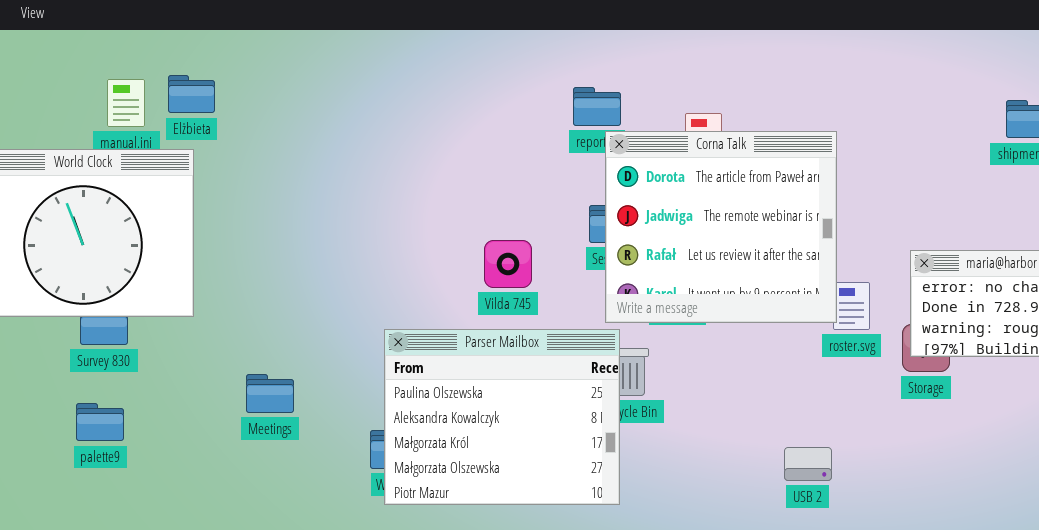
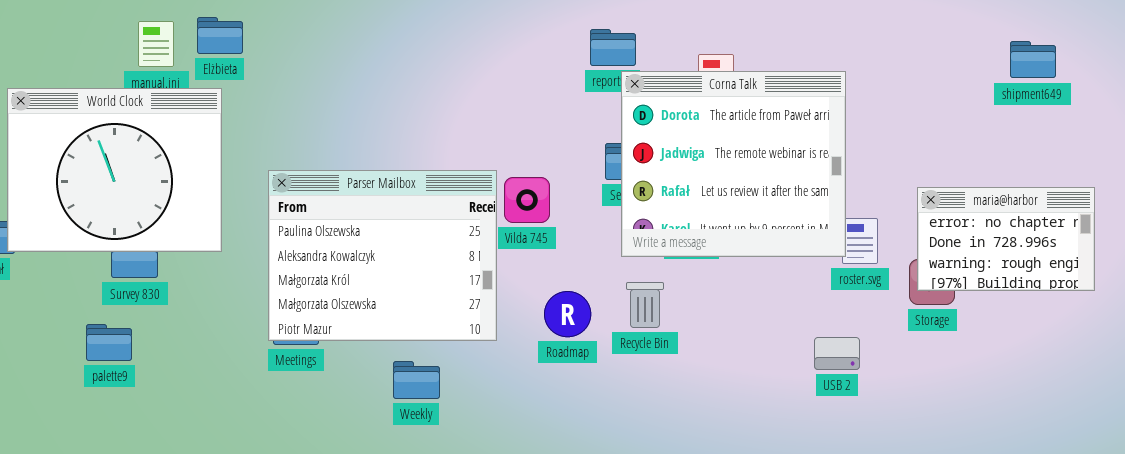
Parser Mailbox: [384,329,620,505] -> [268,170,497,341], moved
palette9: [76,403,124,441] -> [86,324,132,361], moved
USB 2: [784,447,832,481] -> [814,337,860,370], moved

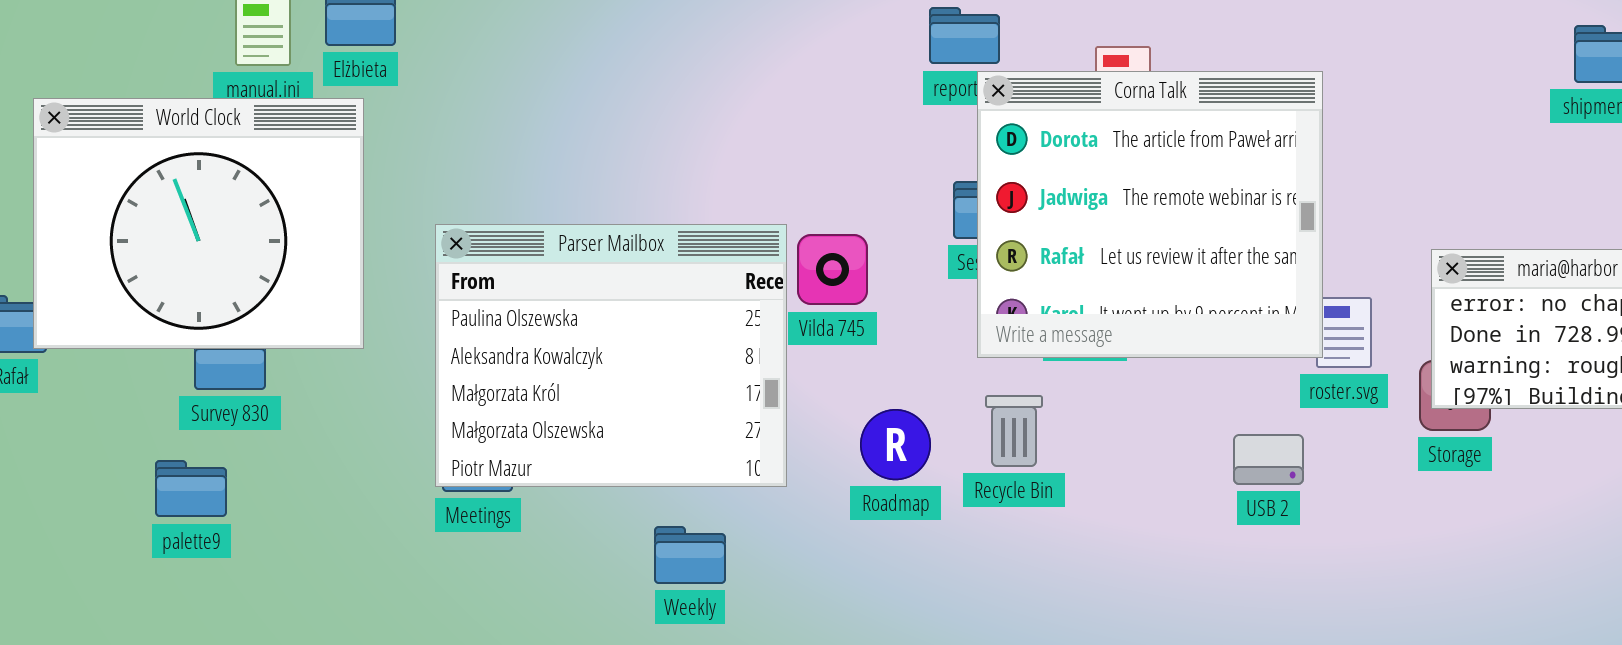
USB 2: [814,337,860,370] -> [1233,434,1304,485], moved
Weekly: [393,361,440,399] -> [654,526,726,584], moved

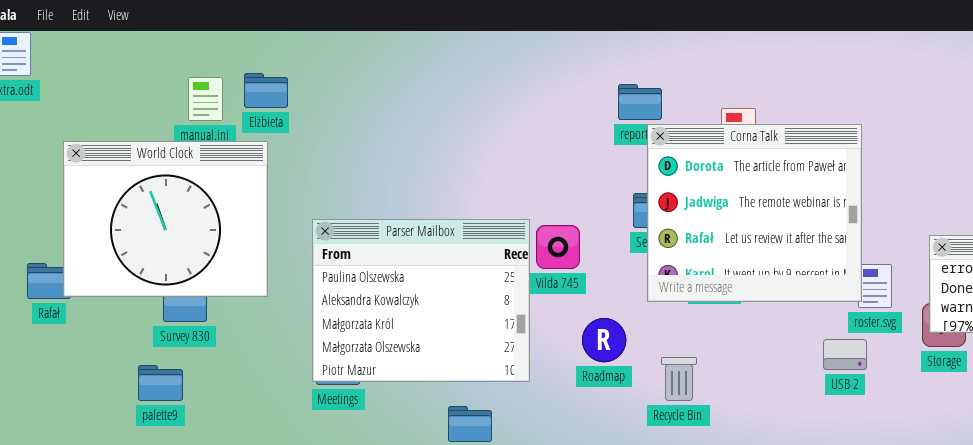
Recycle Bin: [985,395,1043,467] -> [661,357,697,401], moved
Roadmap: [860,409,931,480] -> [582,318,626,362], moved
USB 2: [1233,434,1304,485] -> [823,339,867,370], moved

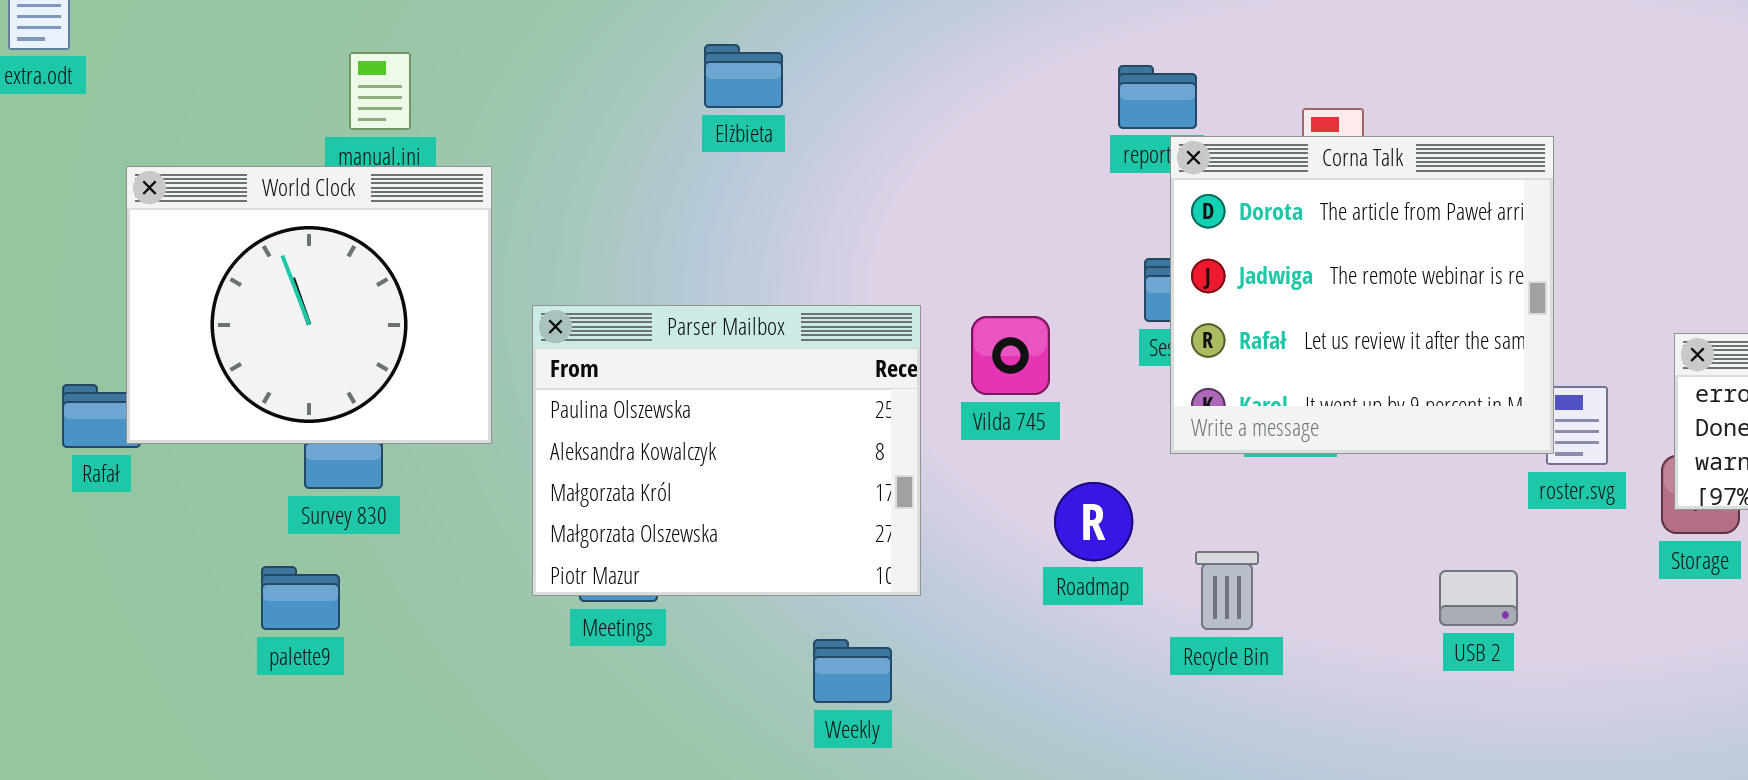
Elżbieta: [244,73,288,108] -> [704,44,783,108], moved
Parser Mailbox: [312,219,530,382] -> [532,305,921,596], moved
USB 2: [823,339,867,370] -> [1439,570,1518,626], moved

